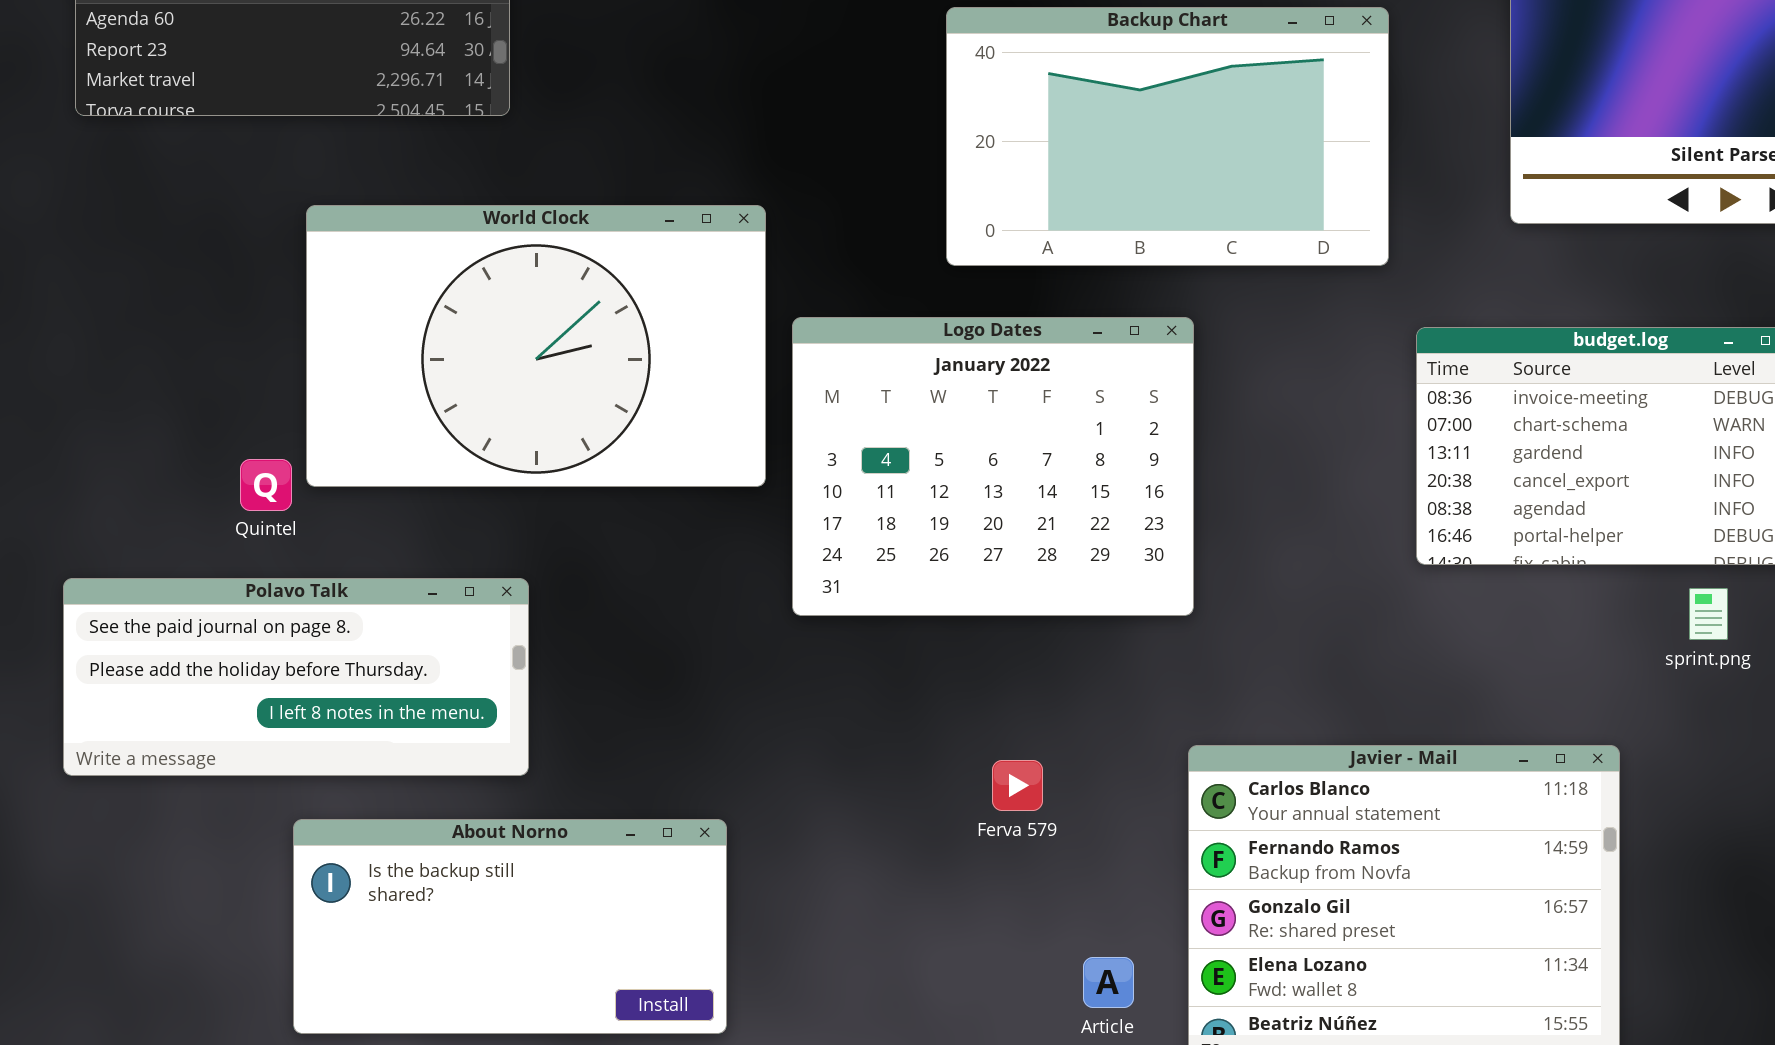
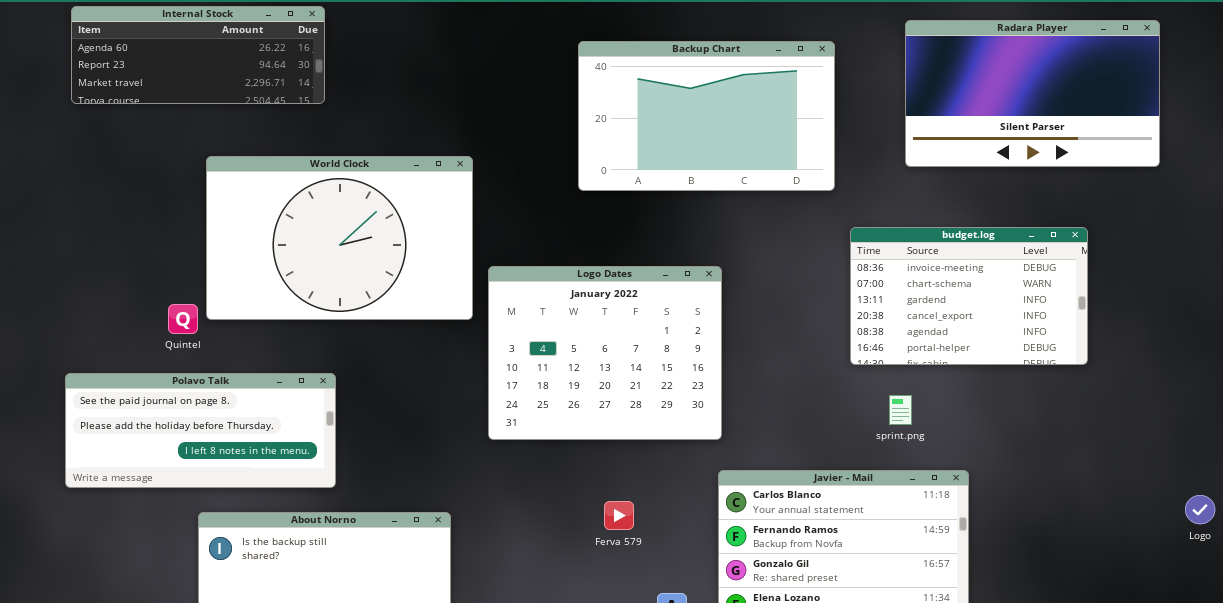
Logo Dates: [792,317,1194,616] -> [488,266,722,440], moved
sprint.png: [1689,588,1728,640] -> [889,395,912,425], moved
Ferva 579: [992,760,1043,811] -> [604,501,634,530], moved

